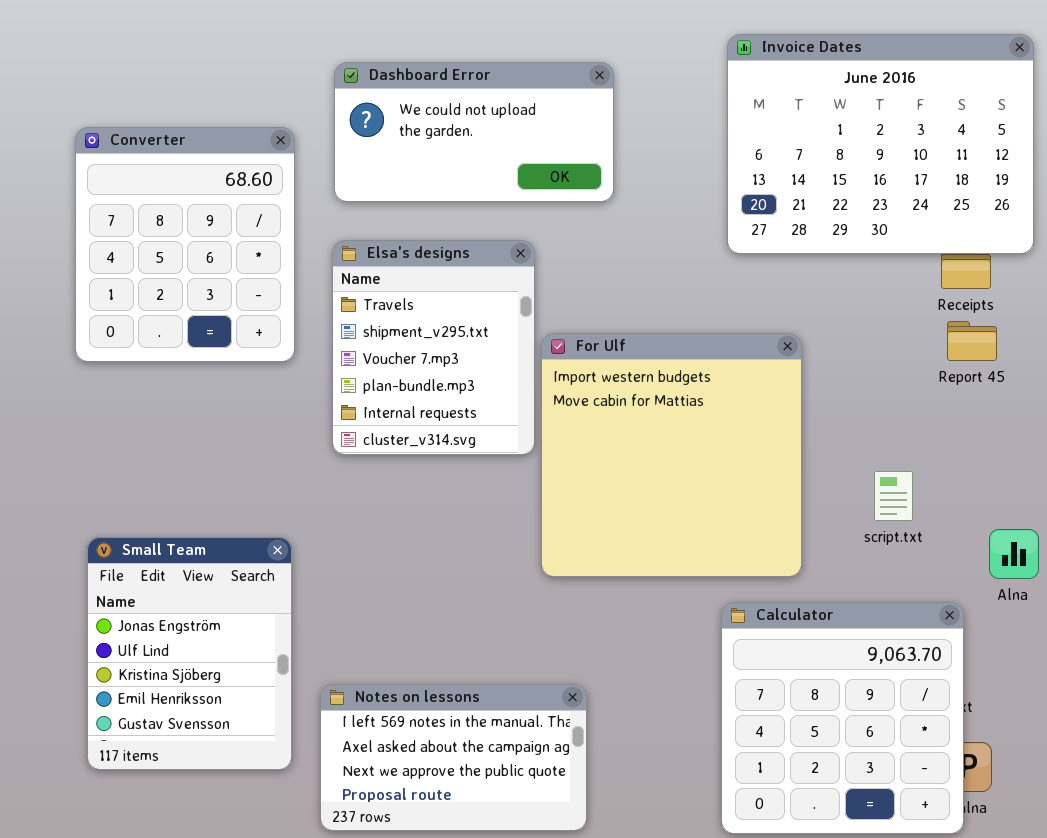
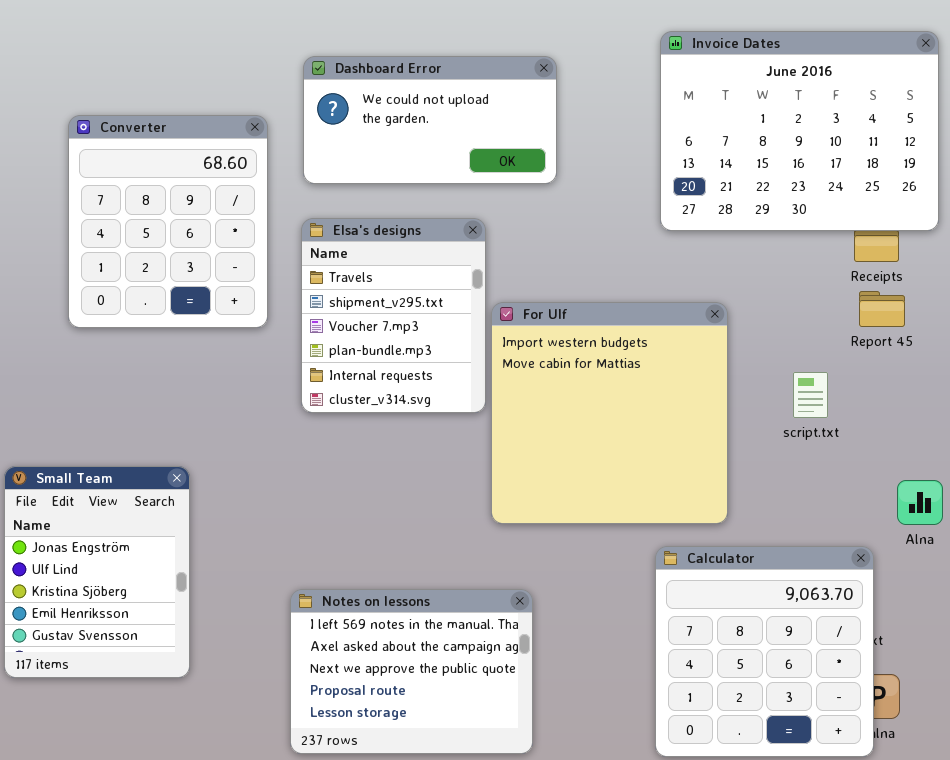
script.txt: [874,471,913,521] -> [793,372,828,418], moved
Small Team: [87,537,292,770] -> [4,466,190,678], moved
Notes on lessons: [320,684,587,831] -> [290,589,533,754], resized

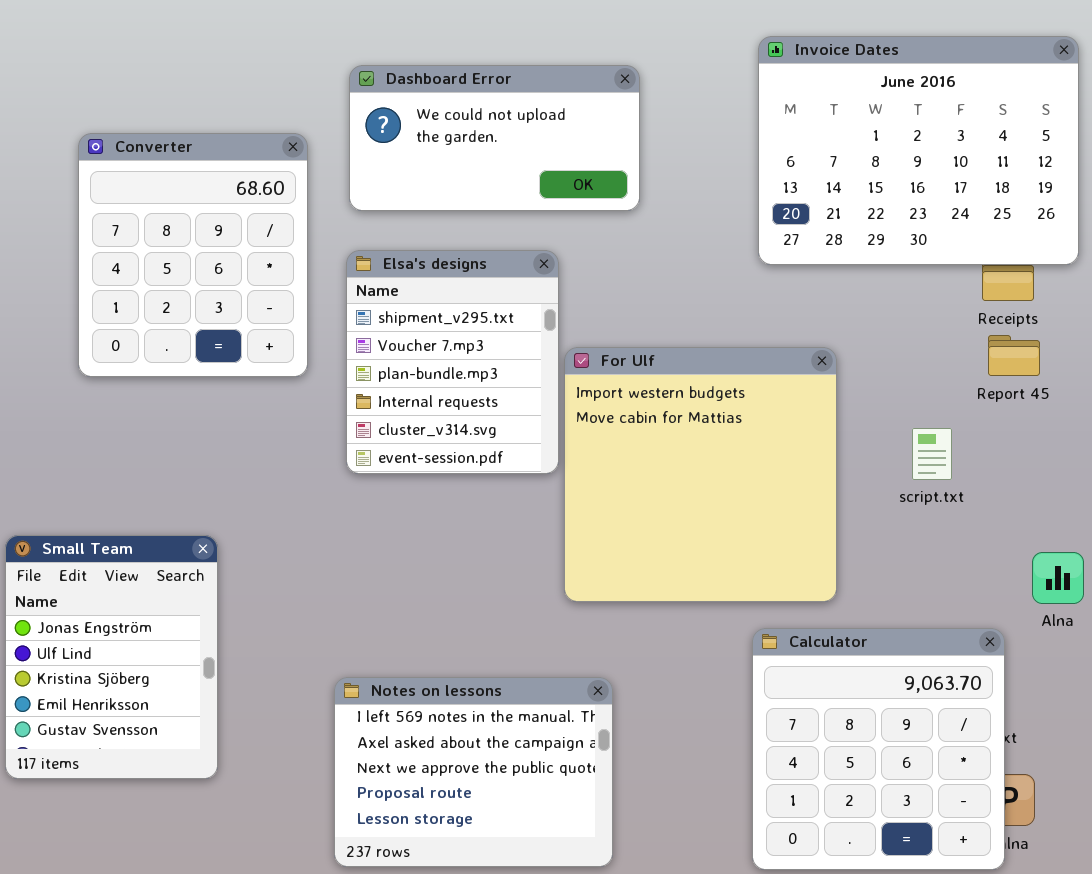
Elsa's designs: [301,218,486,413] -> [346,250,559,474], scrolled down 1 row

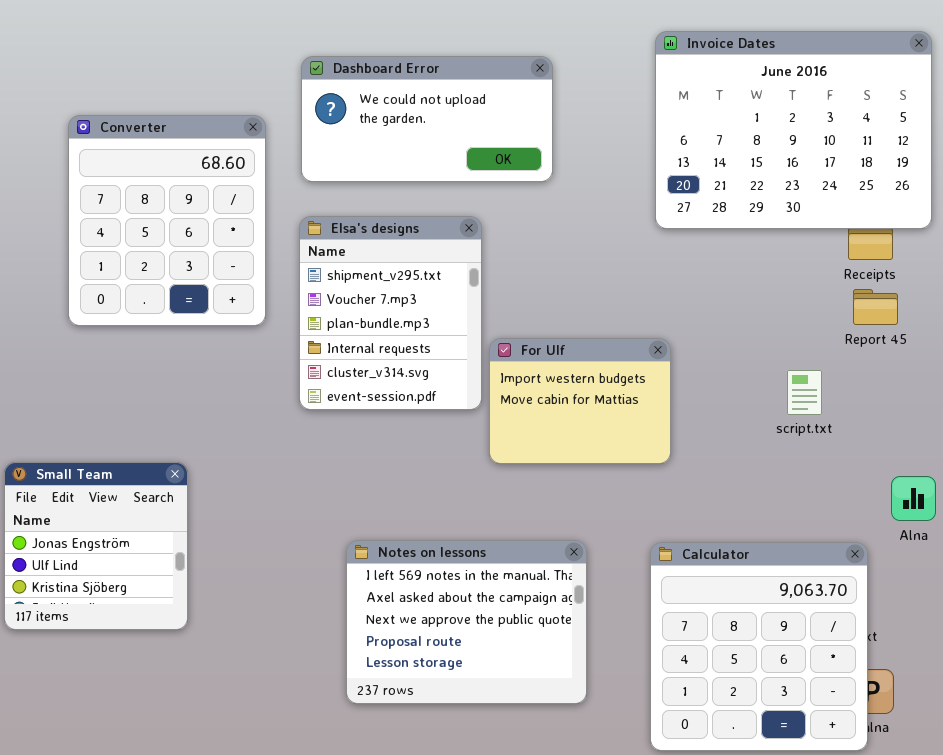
For Ulf: [564,347,837,602] -> [489,338,671,464], moved, resized
Small Team: [5,535,218,779] -> [4,462,188,630], resized
Notes on lessons: [334,677,613,867] -> [346,540,587,704], moved

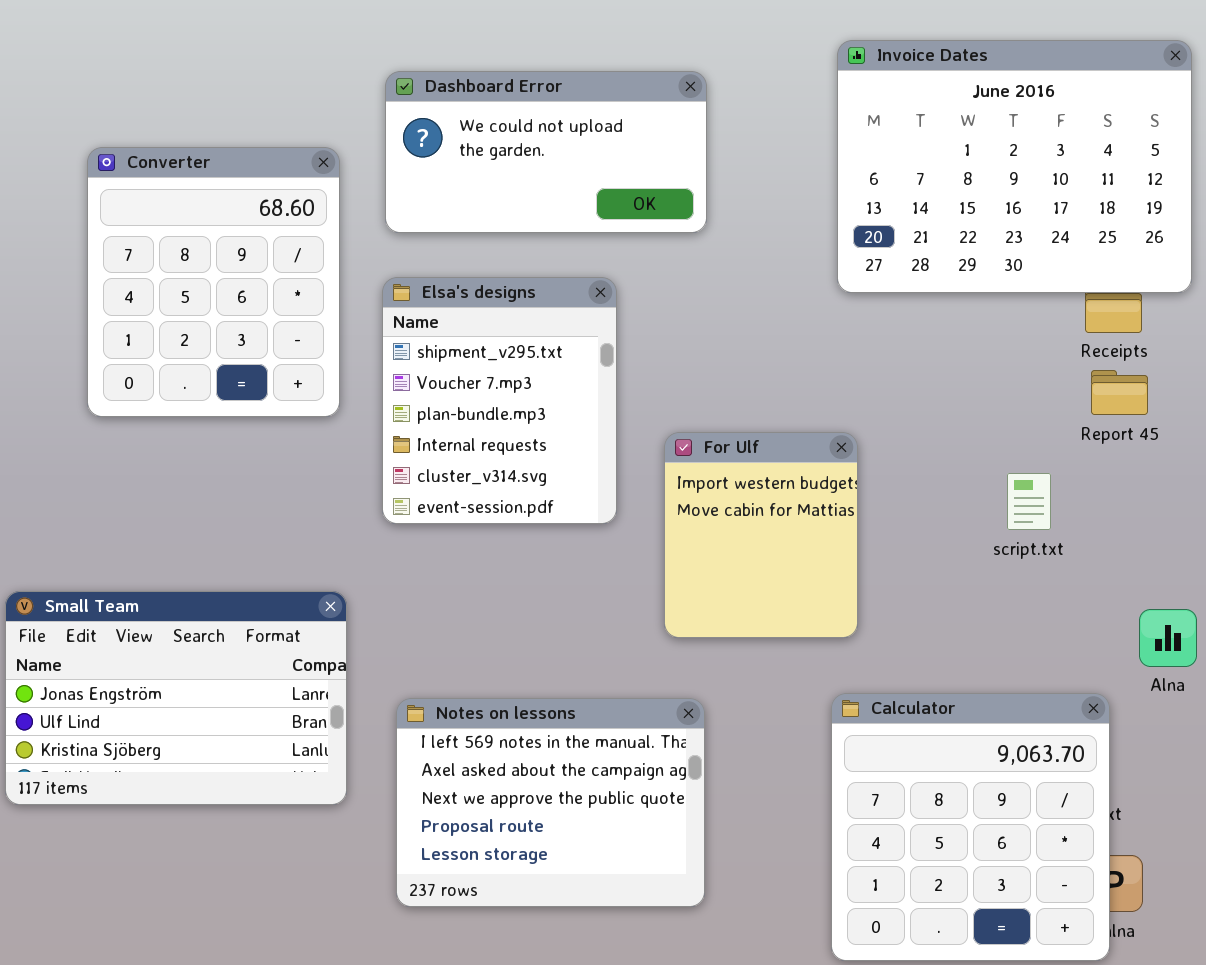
For Ulf: [489,338,671,464] -> [664,432,858,638], resized
Small Team: [4,462,188,630] -> [5,591,347,805], resized
Notes on lessons: [346,540,587,704] -> [396,698,705,907], moved

